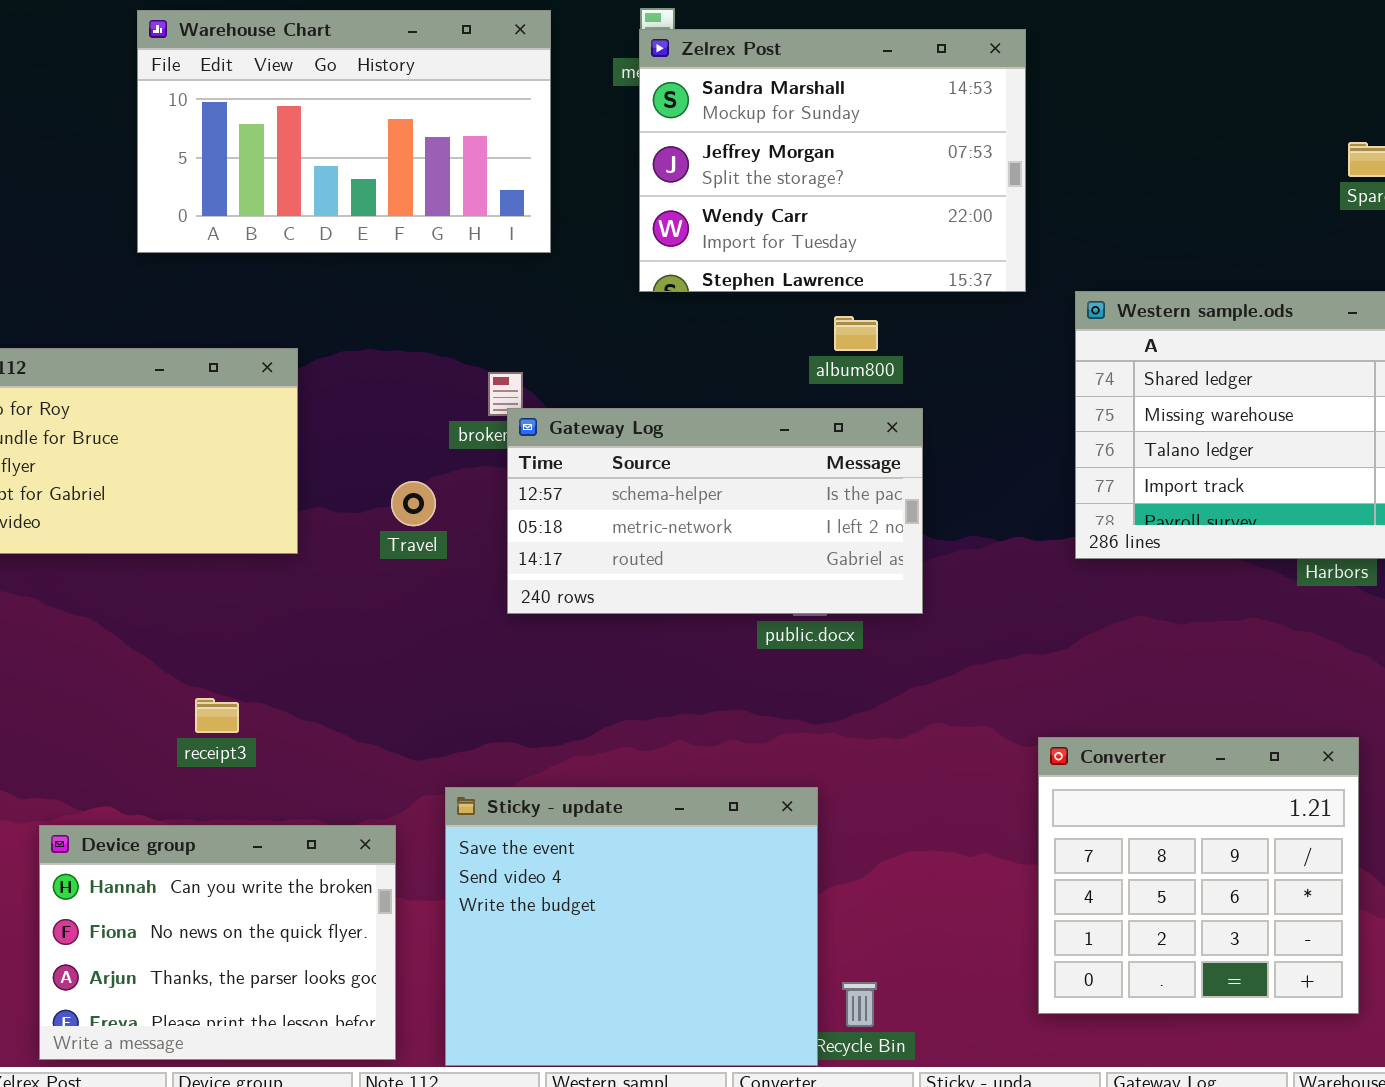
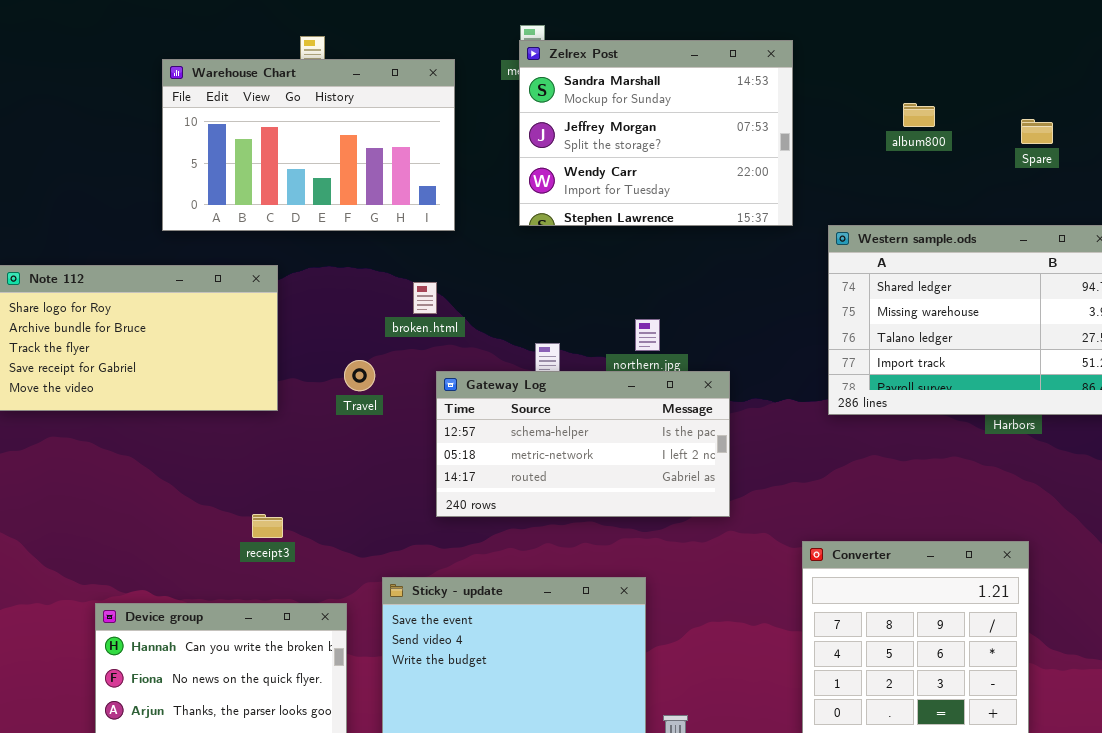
Warehouse Chart: [137,10,551,253] -> [162,59,455,231], moved
album800: [834,316,878,351] -> [903,103,935,127], moved
Gateway Log: [507,408,923,614] -> [436,371,730,517], moved
receipt3: [195,698,239,733] -> [252,514,283,538], moved

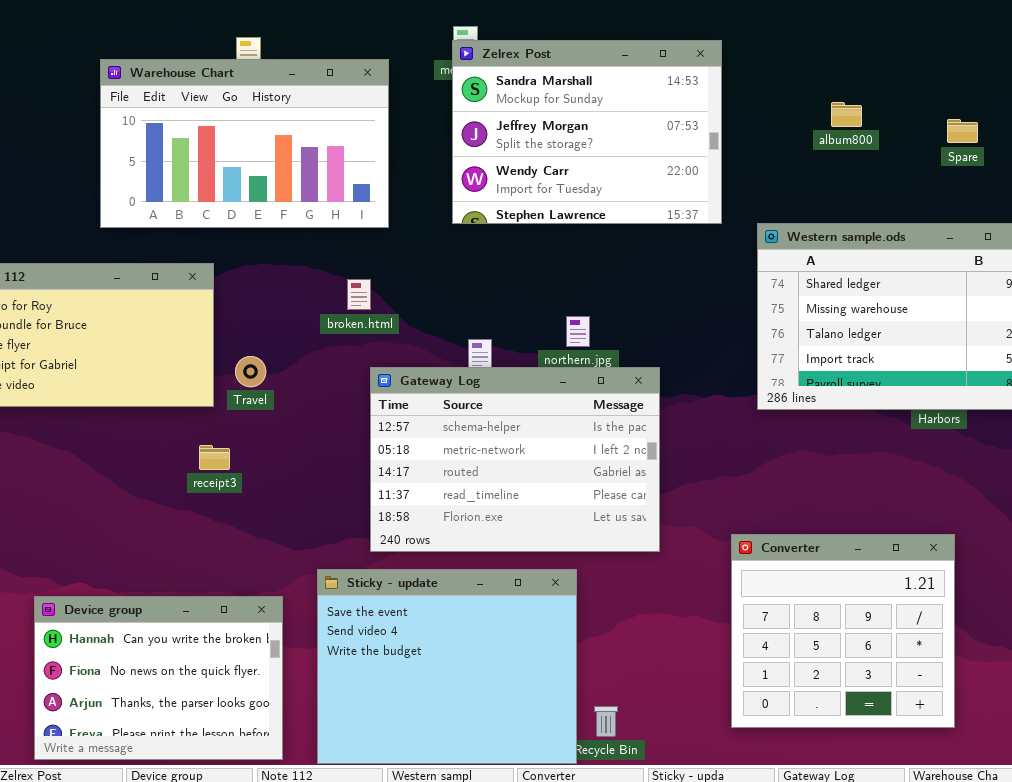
Travel: [344,360,375,391] -> [235,356,266,387], moved
Gateway Log: [436,371,730,517] -> [370,367,660,552], resized
receipt3: [252,514,283,538] -> [199,445,230,470], moved

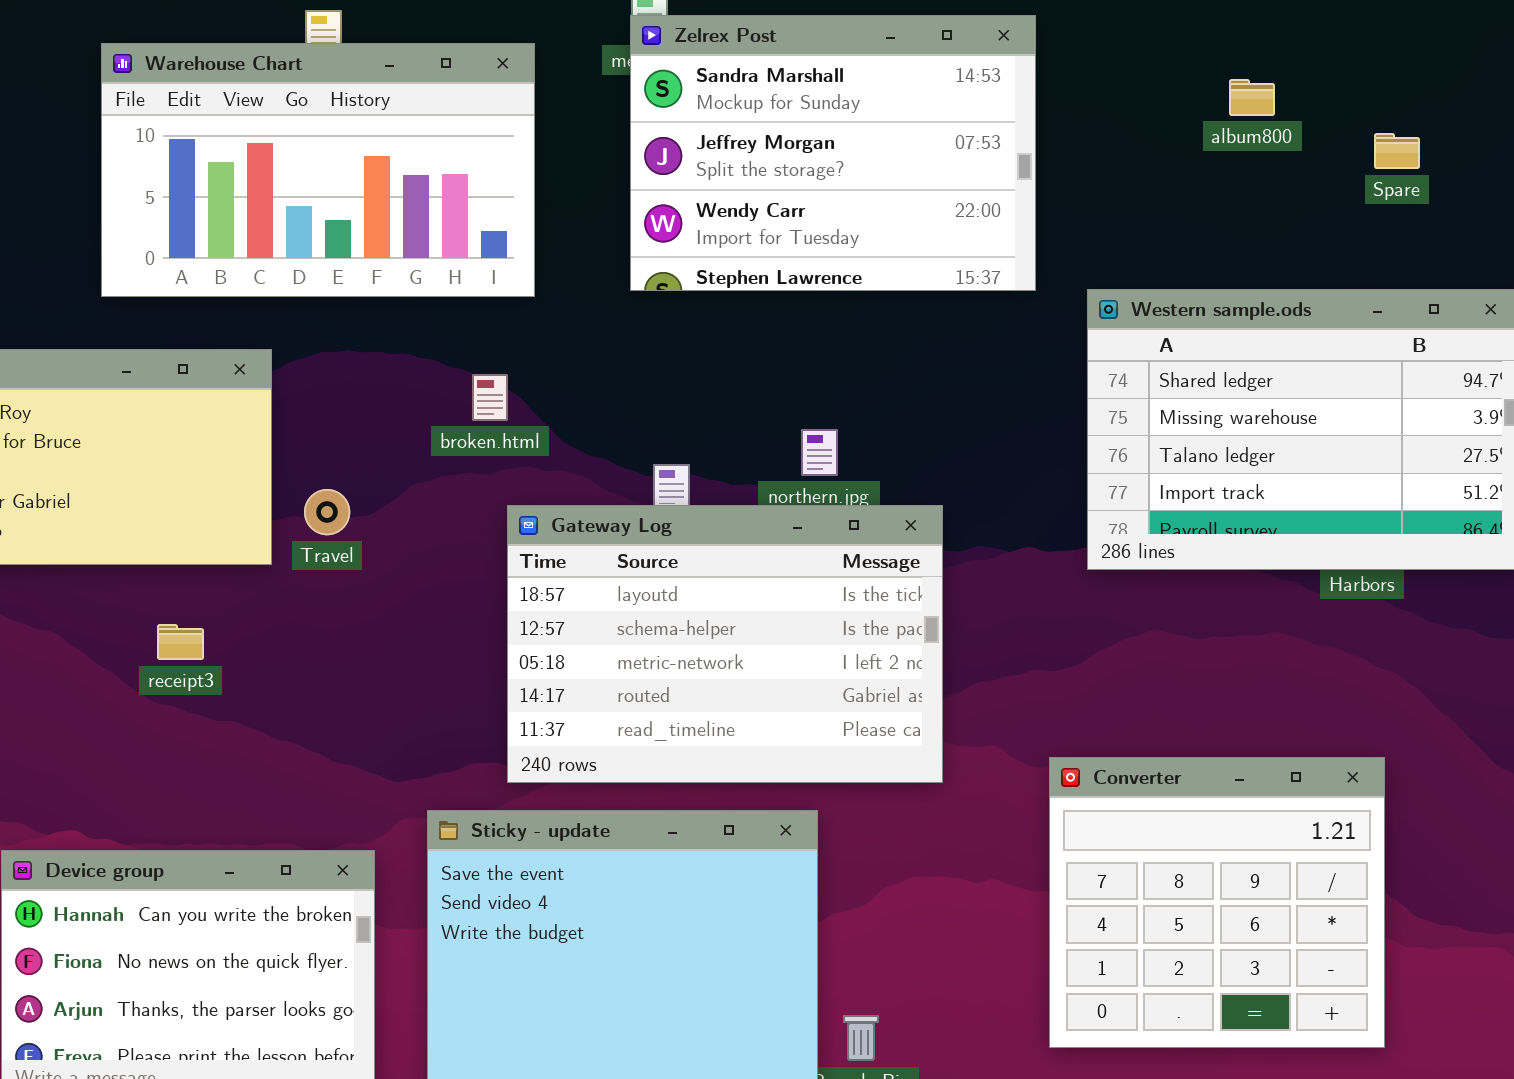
album800: [831,102,862,127] -> [1229,79,1275,116], moved
Gateway Log: [370,367,660,552] -> [507,505,943,783], scrolled up 1 row
receipt3: [199,445,230,470] -> [157,624,204,660], moved

